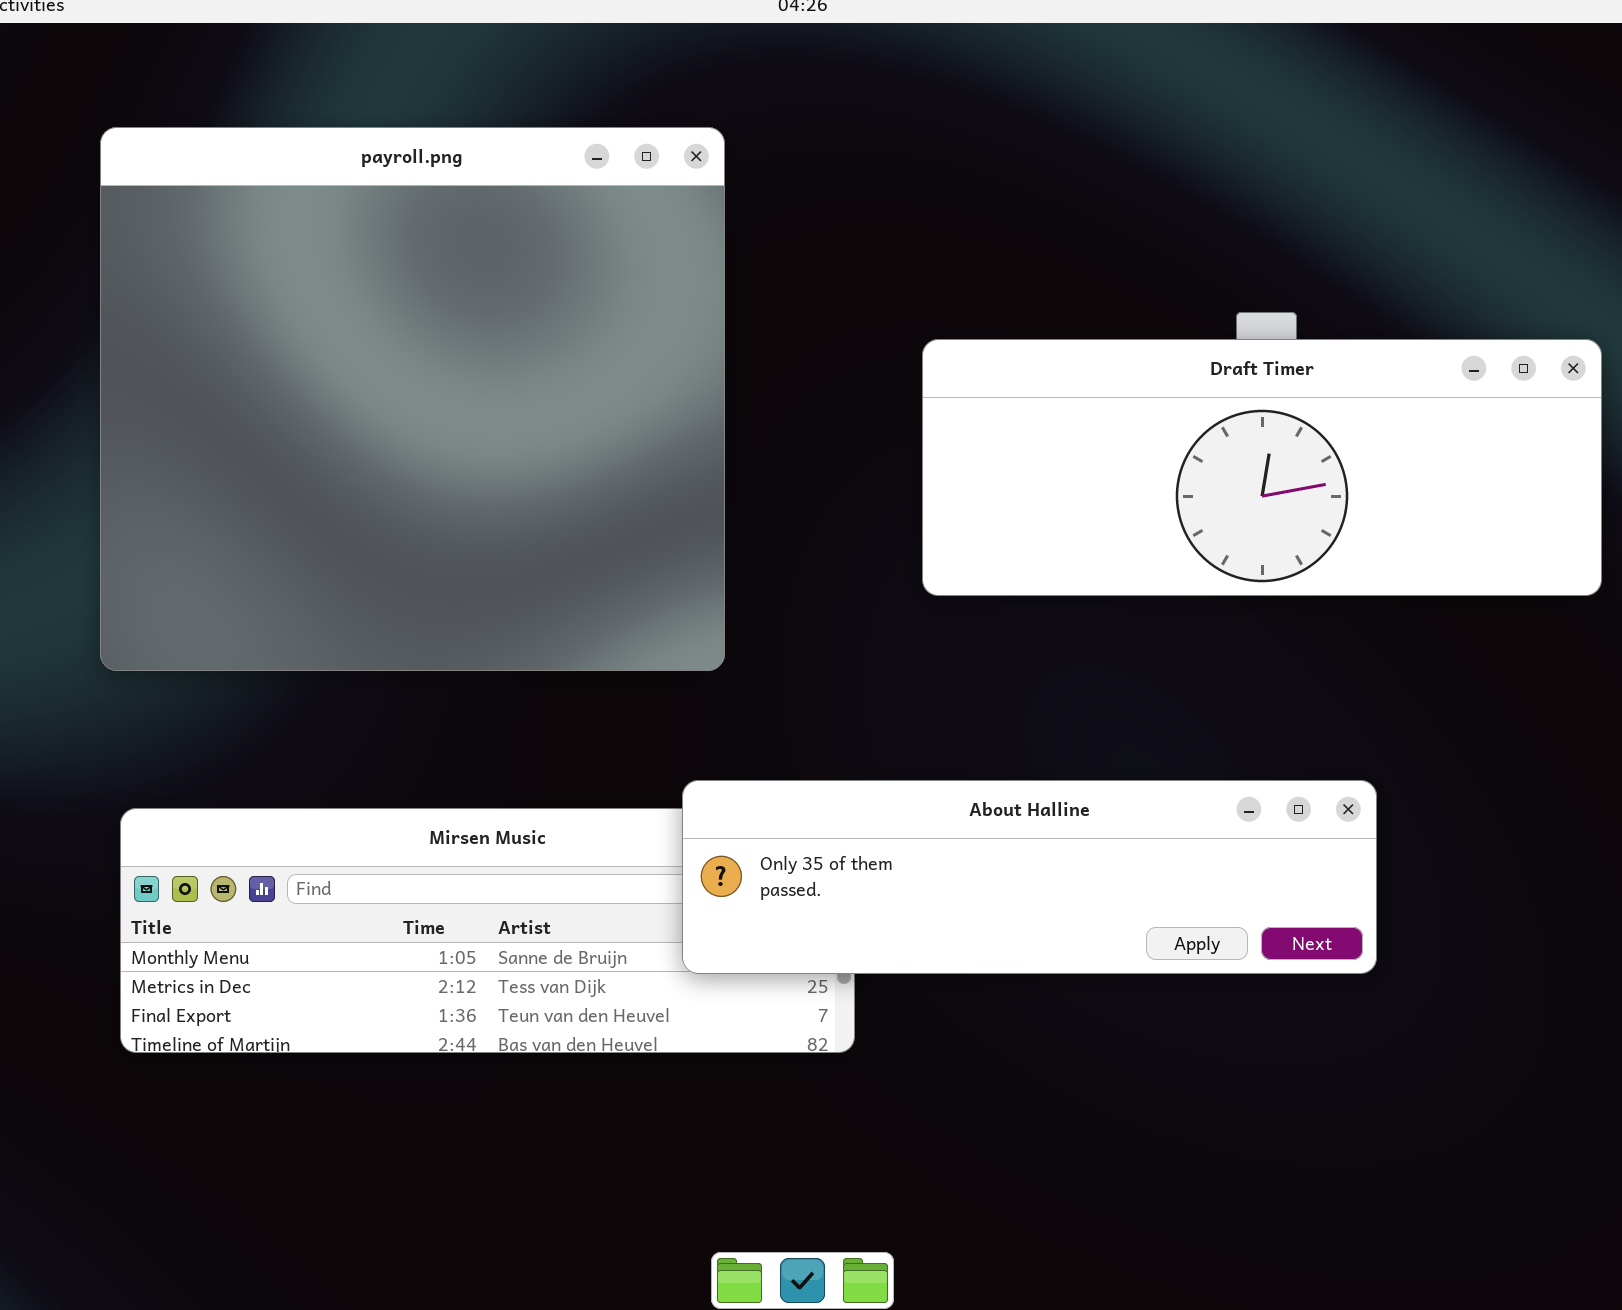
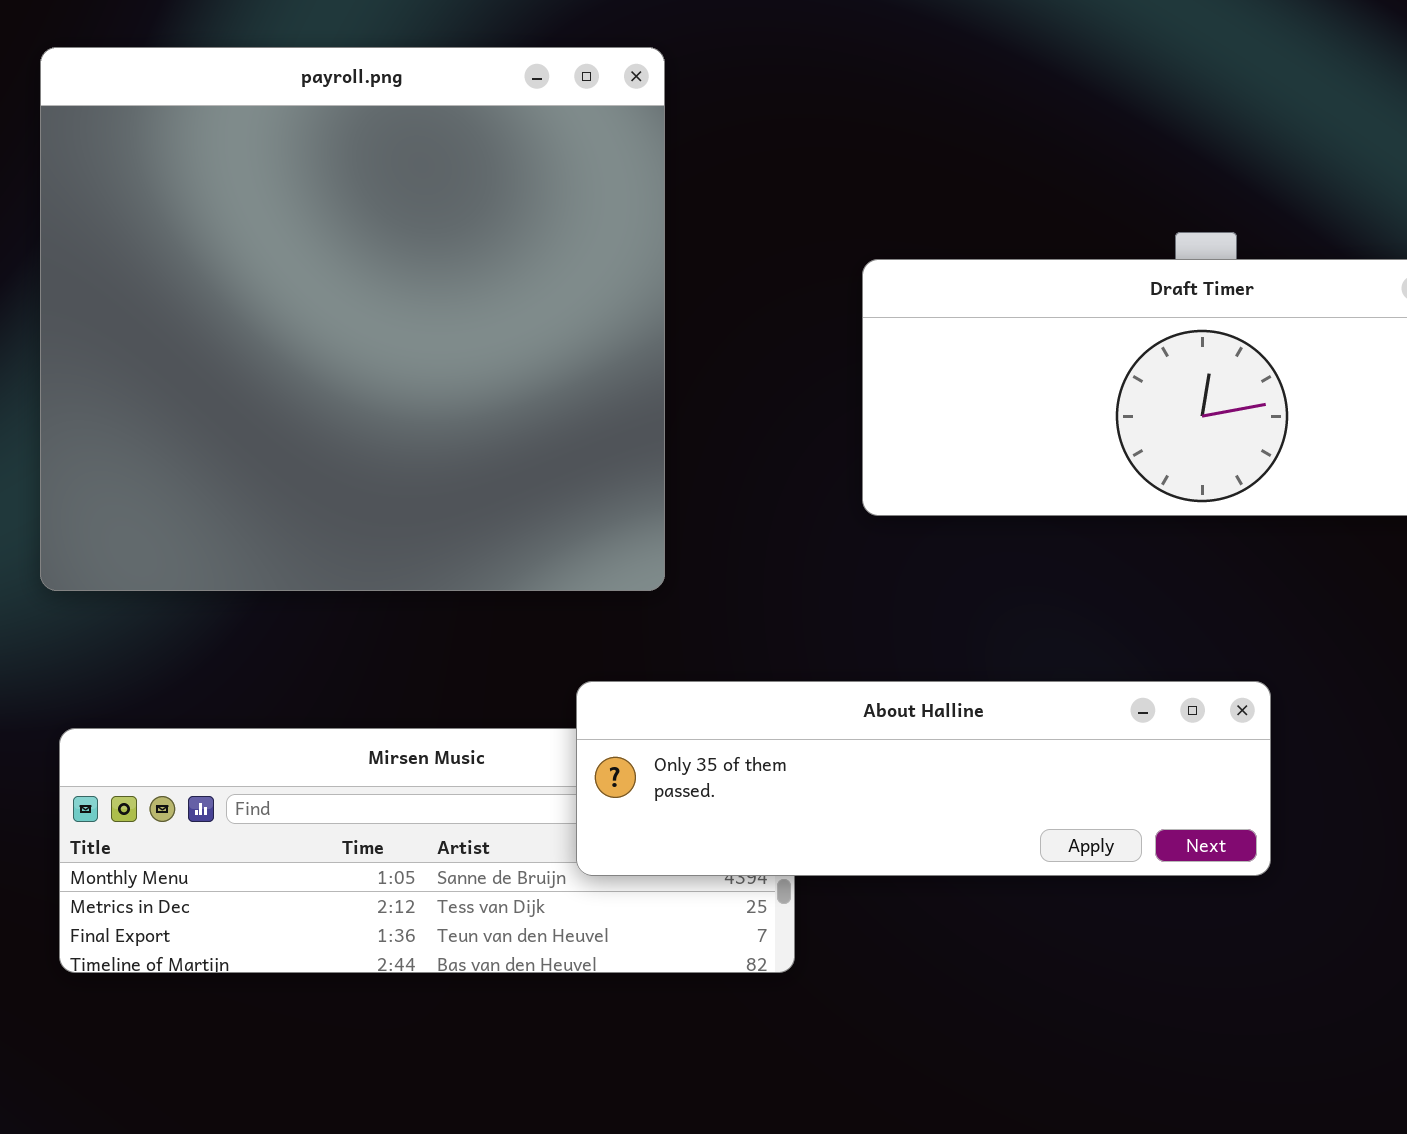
About Halline: [682,780,1377,974] -> [576,681,1271,876], moved

